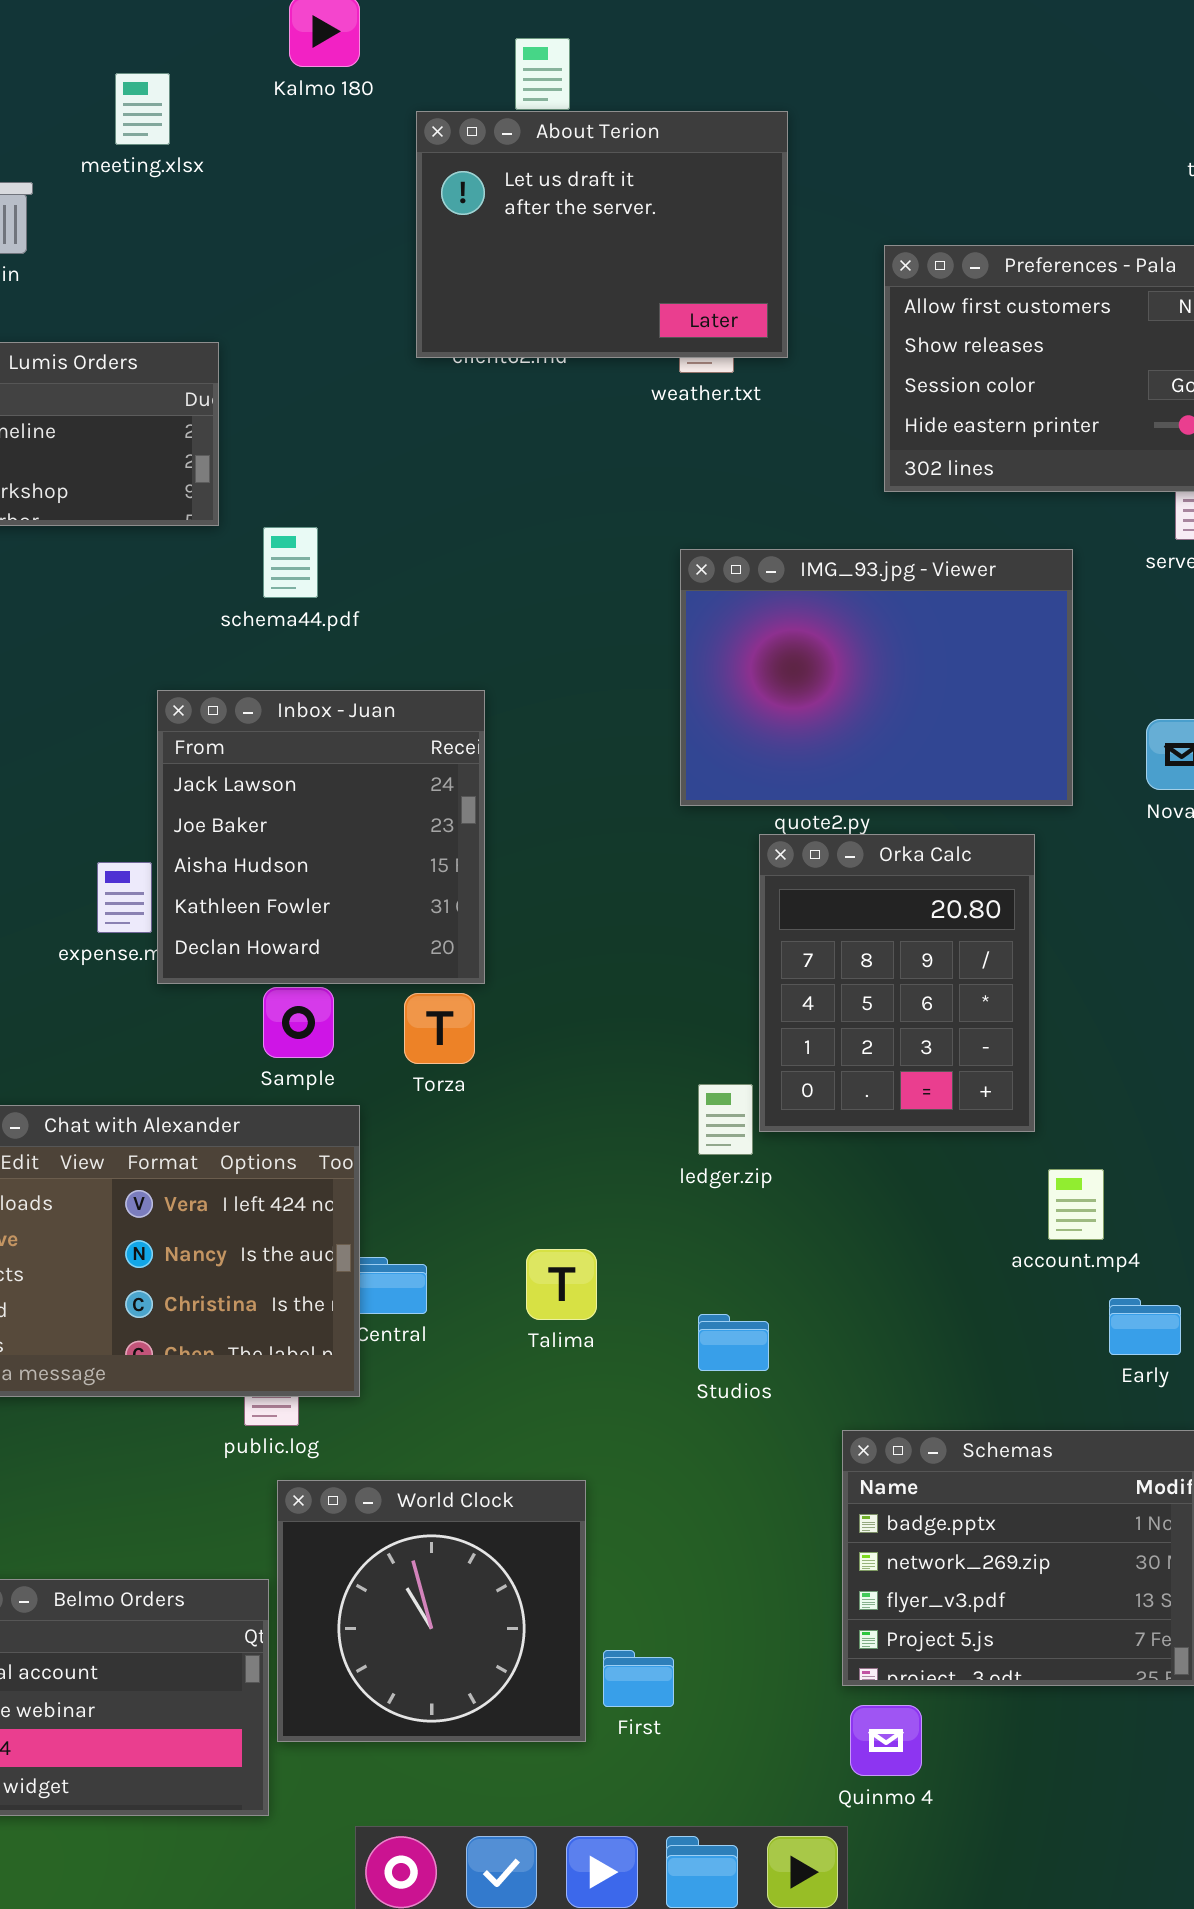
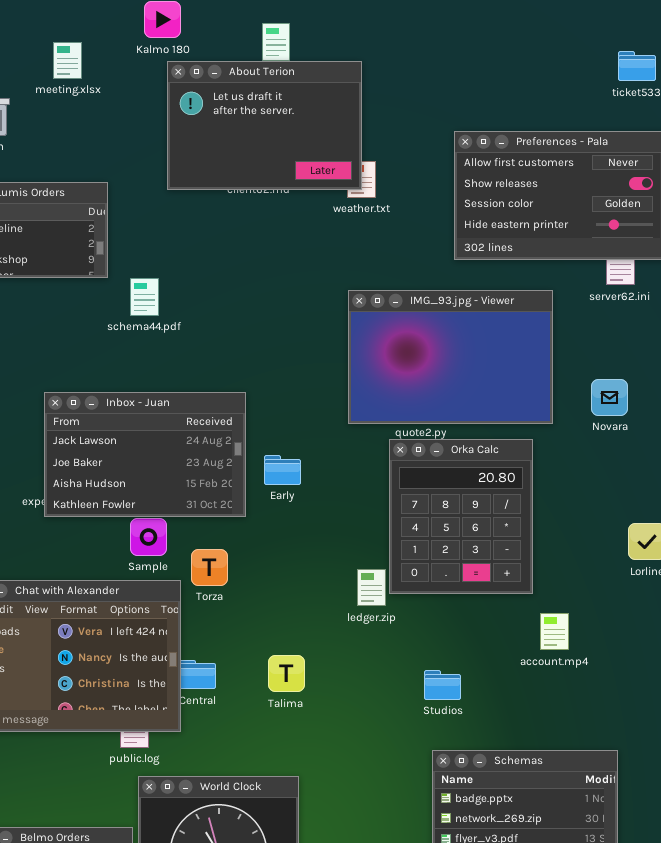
About Terion: [416,111,788,358] -> [167,61,362,190], moved
Inbox - Juan: [157,690,485,984] -> [44,392,246,517], resized
Torza: [404,993,475,1064] -> [191,549,228,586], moved
Early: [1109,1298,1181,1355] -> [264,455,301,485], moved
Studios: [698,1314,769,1371] -> [424,670,461,700], moved

